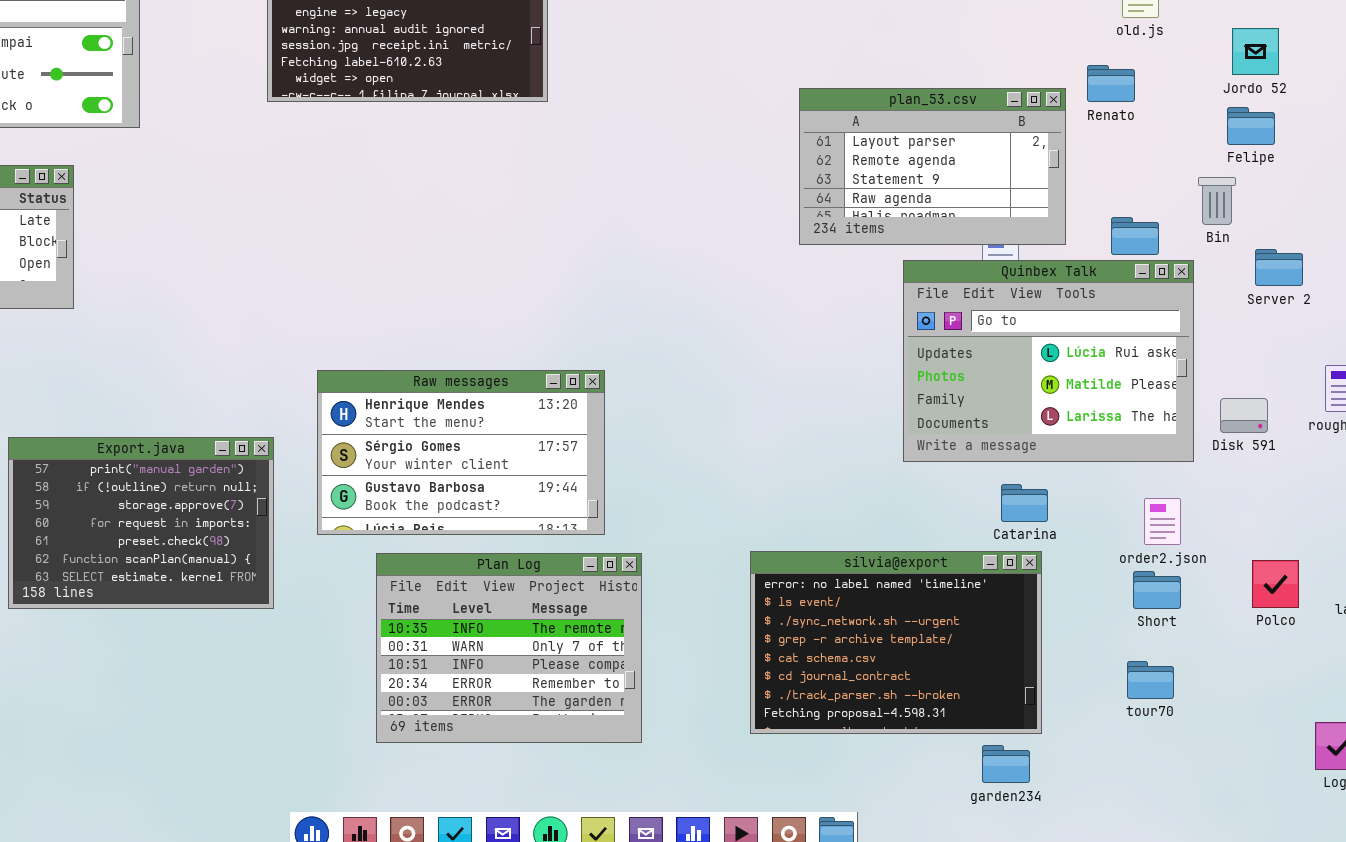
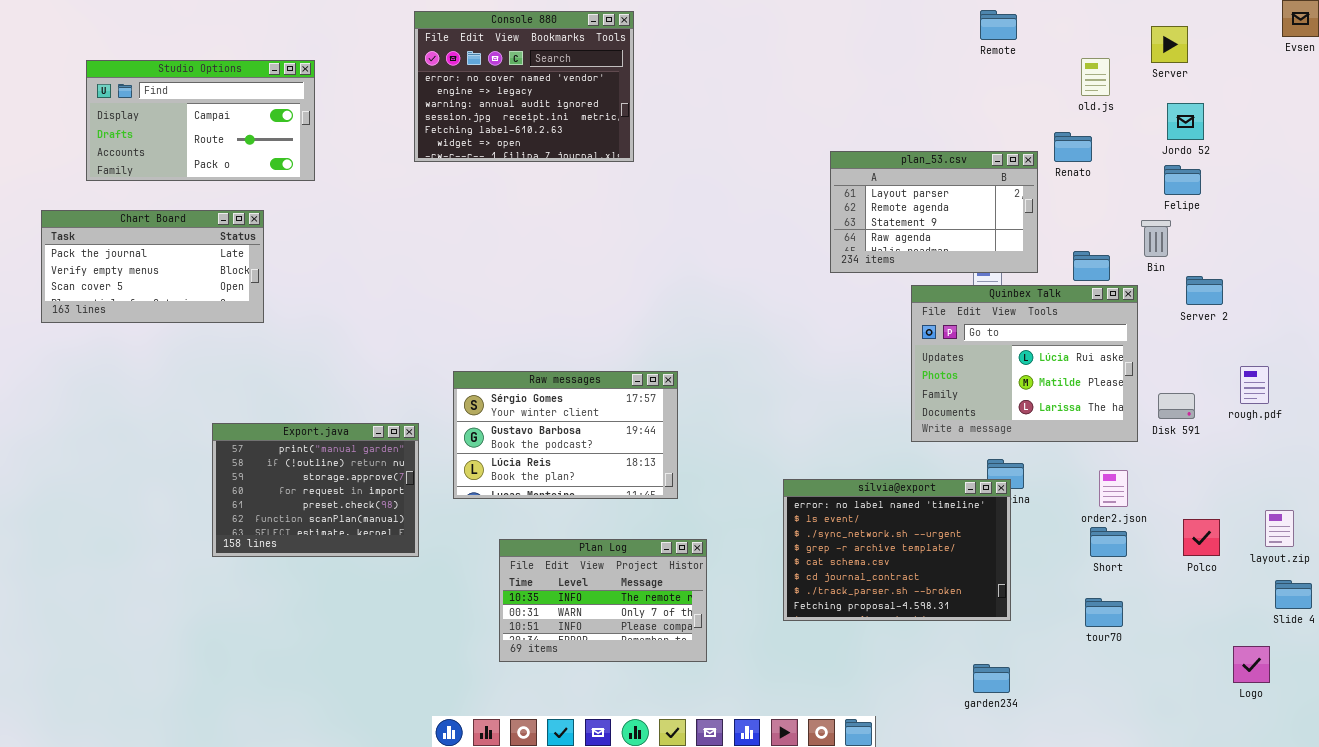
Raw messages: [317,370,605,535] -> [453,371,678,499], scrolled down 1 row
sílvia@export: [750,551,1042,734] -> [783,479,1011,621], moved
Plan Log: [376,553,642,743] -> [499,539,707,662], resized

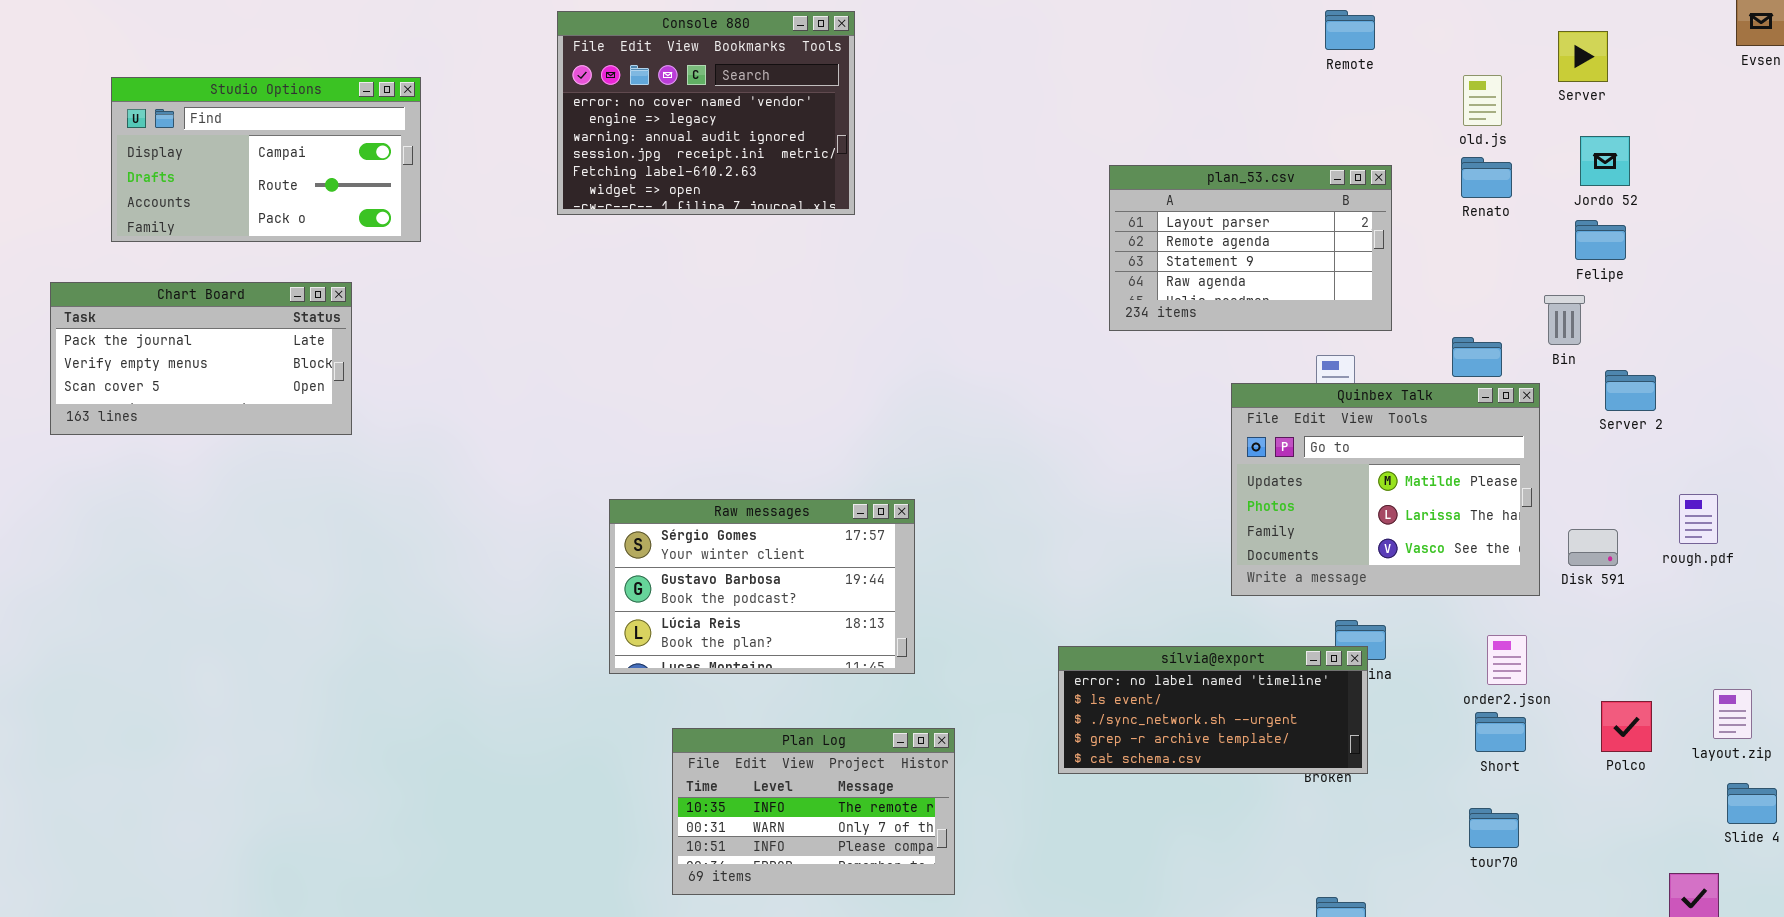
Renato: [1054,132,1092,162] -> [1461,157,1512,198], moved
plan_53.csv: [830,151,1038,273] -> [1109,165,1392,331], moved
Quinbex Talk: [911,285,1138,442] -> [1231,383,1540,596], scrolled down 1 row
Export.java: [212,423,419,557] -> none, closed
sílvia@export: [783,479,1011,621] -> [1058,646,1368,774], resized

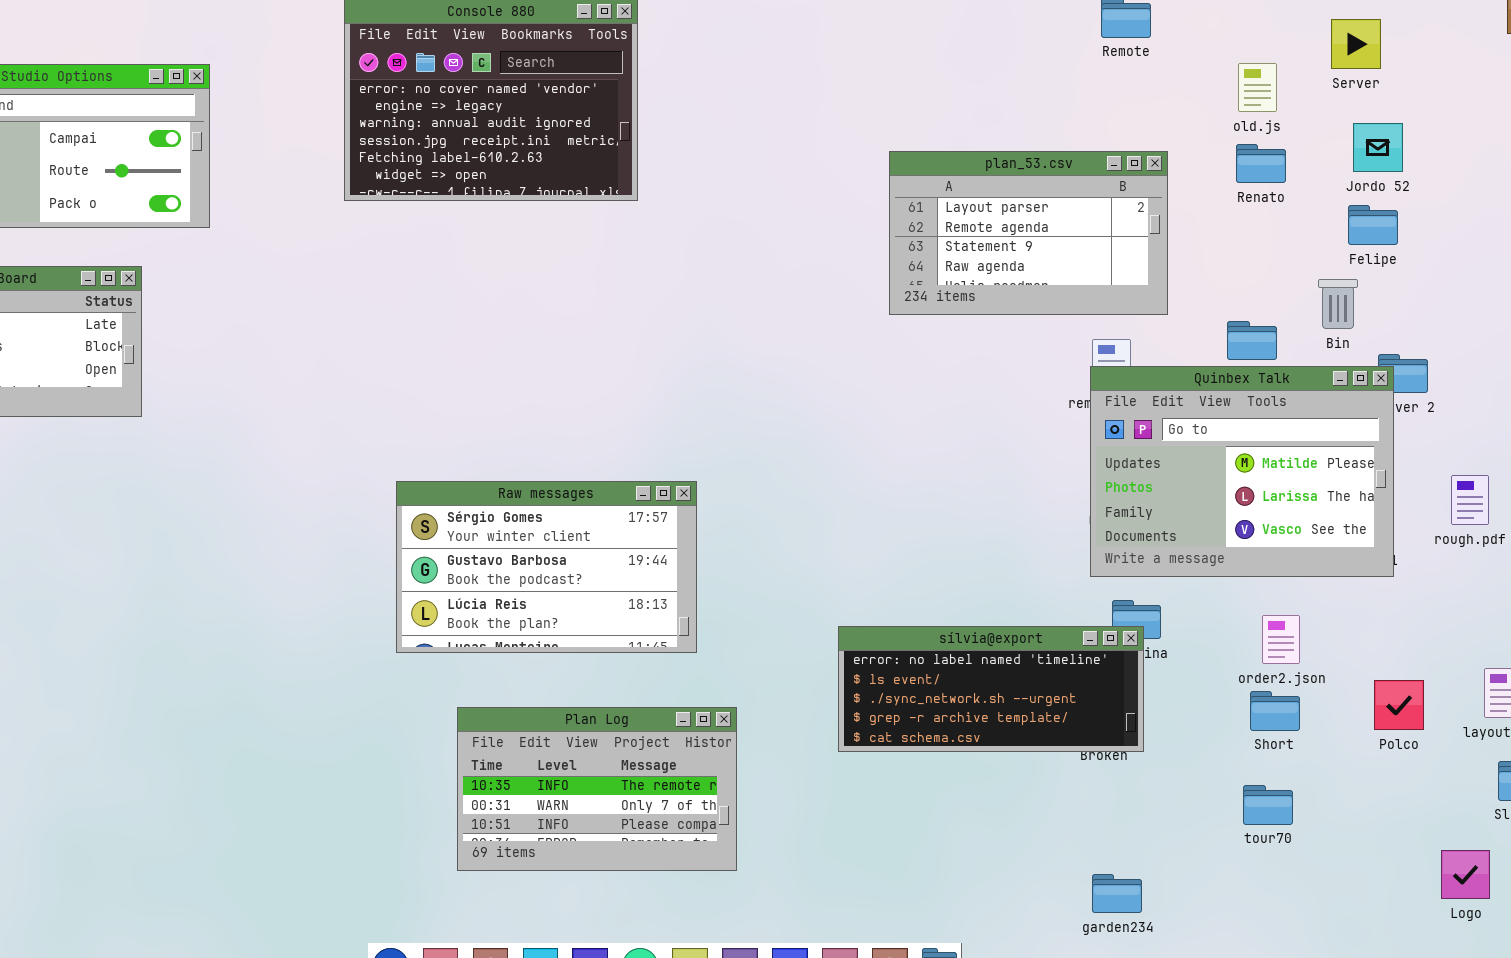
Quinbex Talk: [1231,383,1540,596] -> [1090,366,1394,577], moved

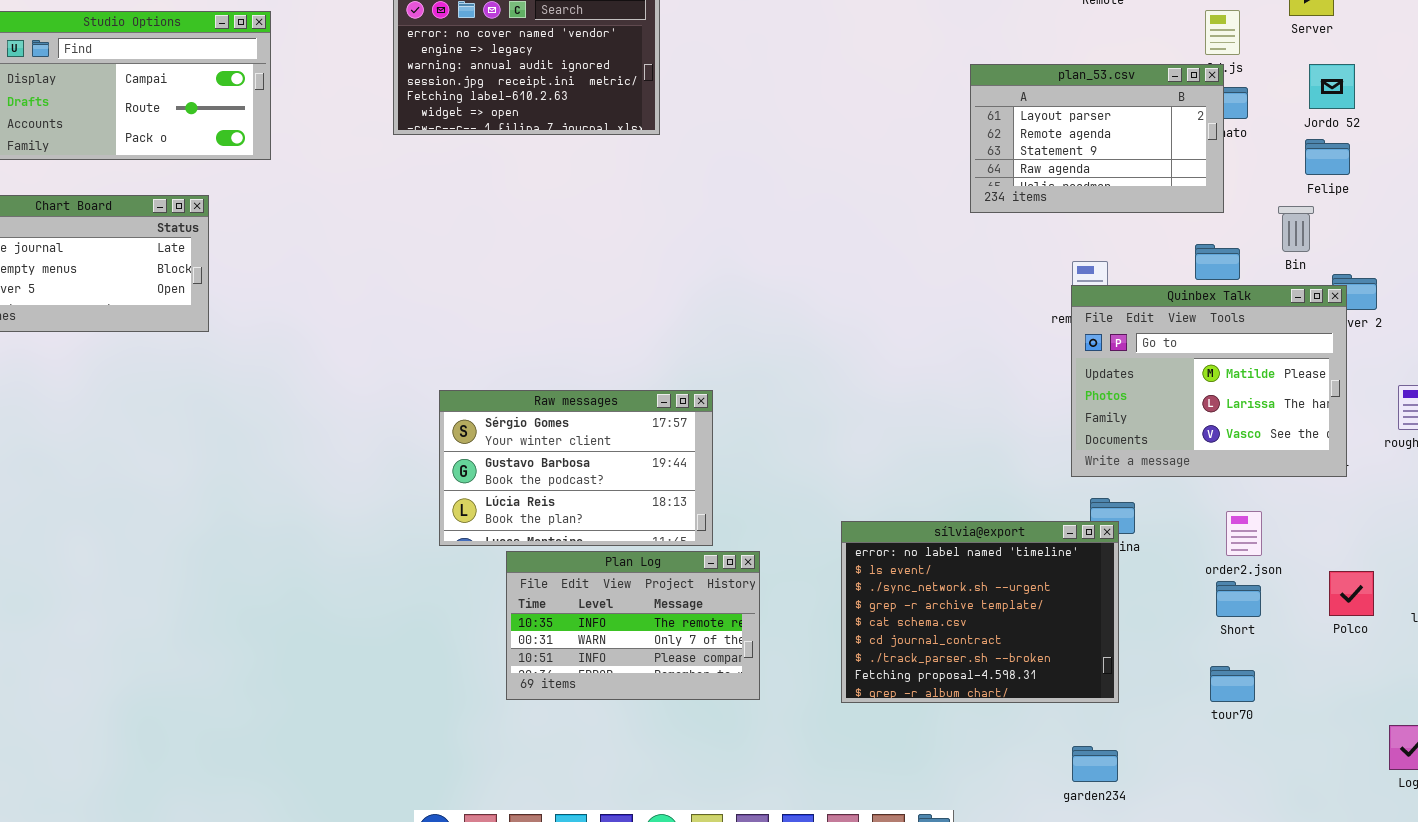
plan_53.csv: [889,151,1168,315] -> [970,64,1224,213], moved
sílvia@export: [838,626,1144,752] -> [841,521,1119,703], resized
Plan Log: [457,707,737,871] -> [506,551,760,700], moved

